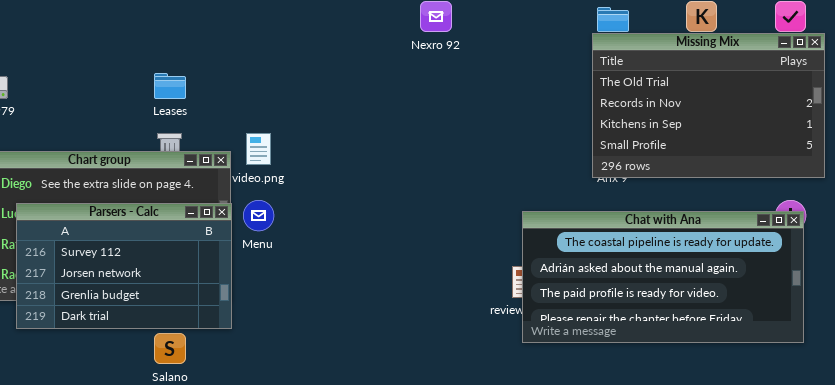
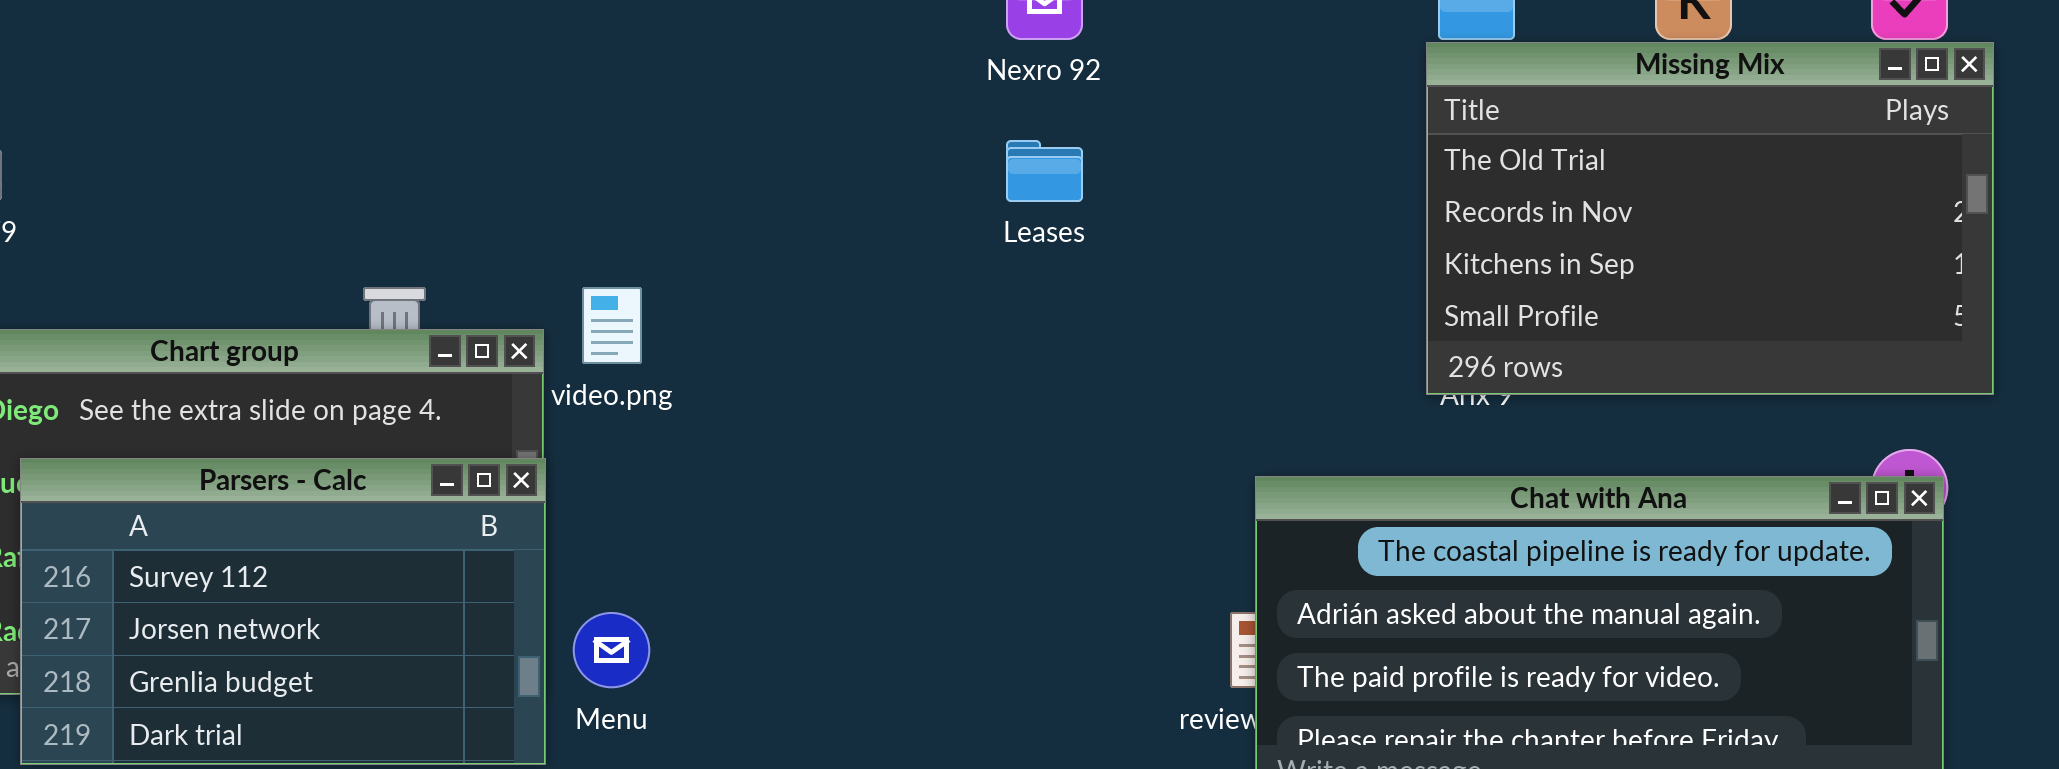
Leases: [154,73,186,99] -> [1006,140,1083,202], moved
Menu: [243,200,274,231] -> [573,612,650,688], moved

